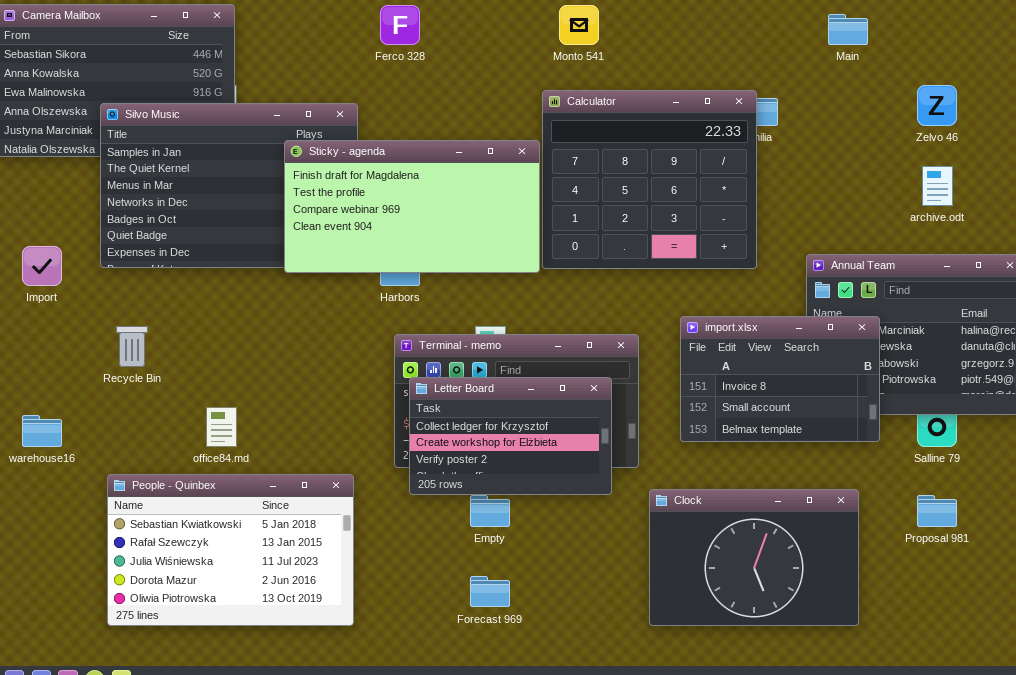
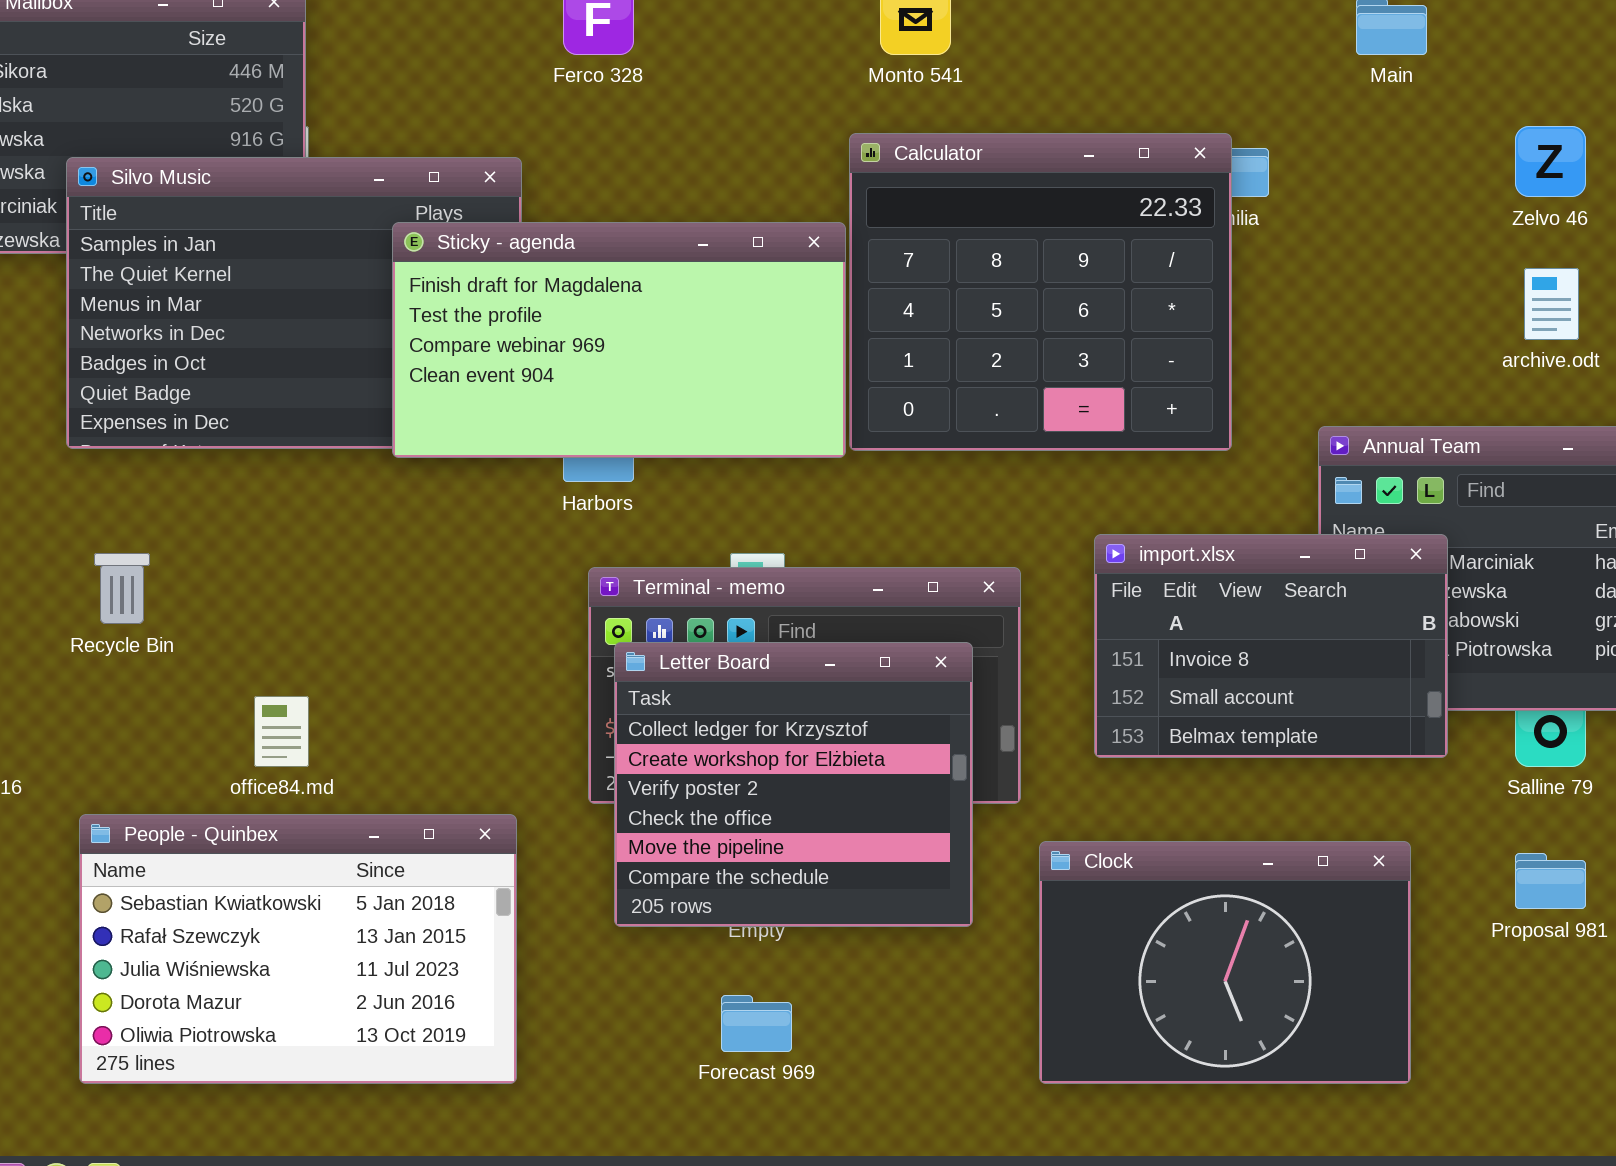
Letter Board: [409,377,612,495] -> [614,642,973,927], resized

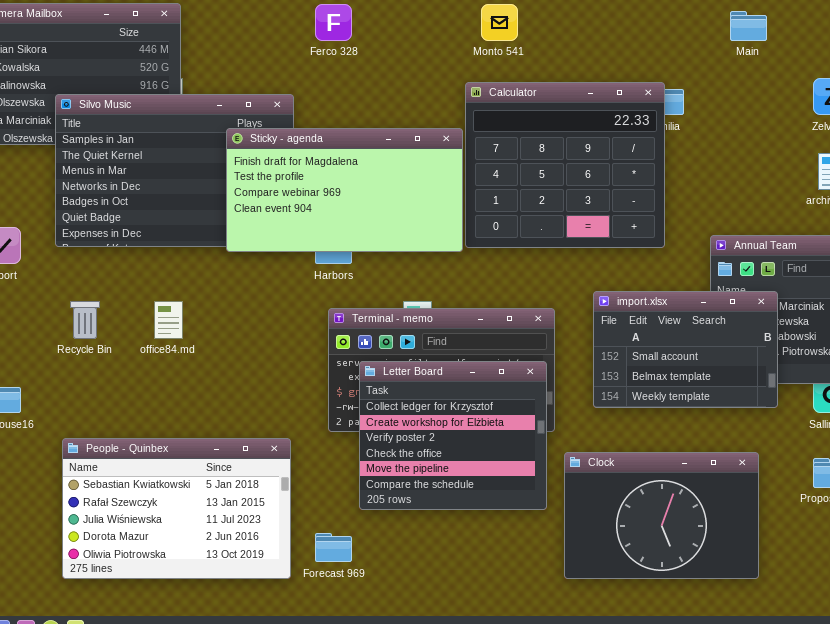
import.xlsx: [1094,534,1448,758] -> [593,291,778,408], scrolled down 1 row
Letter Board: [614,642,973,927] -> [359,361,547,510], moved
office84.md: [254,696,309,767] -> [154,301,183,339], moved
Forecast 969: [721,995,792,1052] -> [315,533,352,562], moved

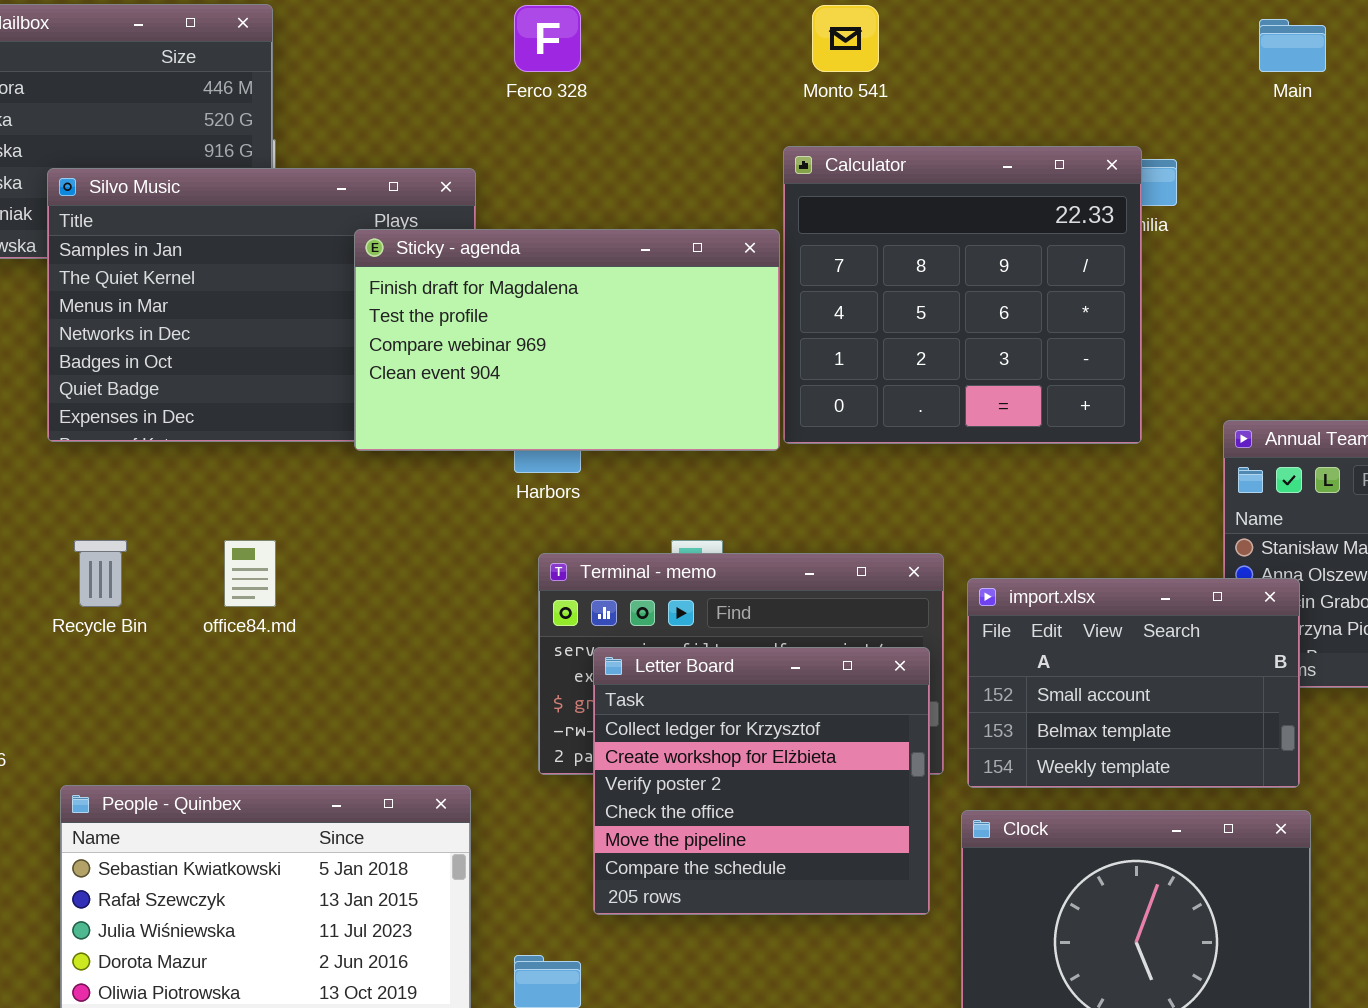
import.xlsx: [593,291,778,408] -> [967,578,1300,788], moved

